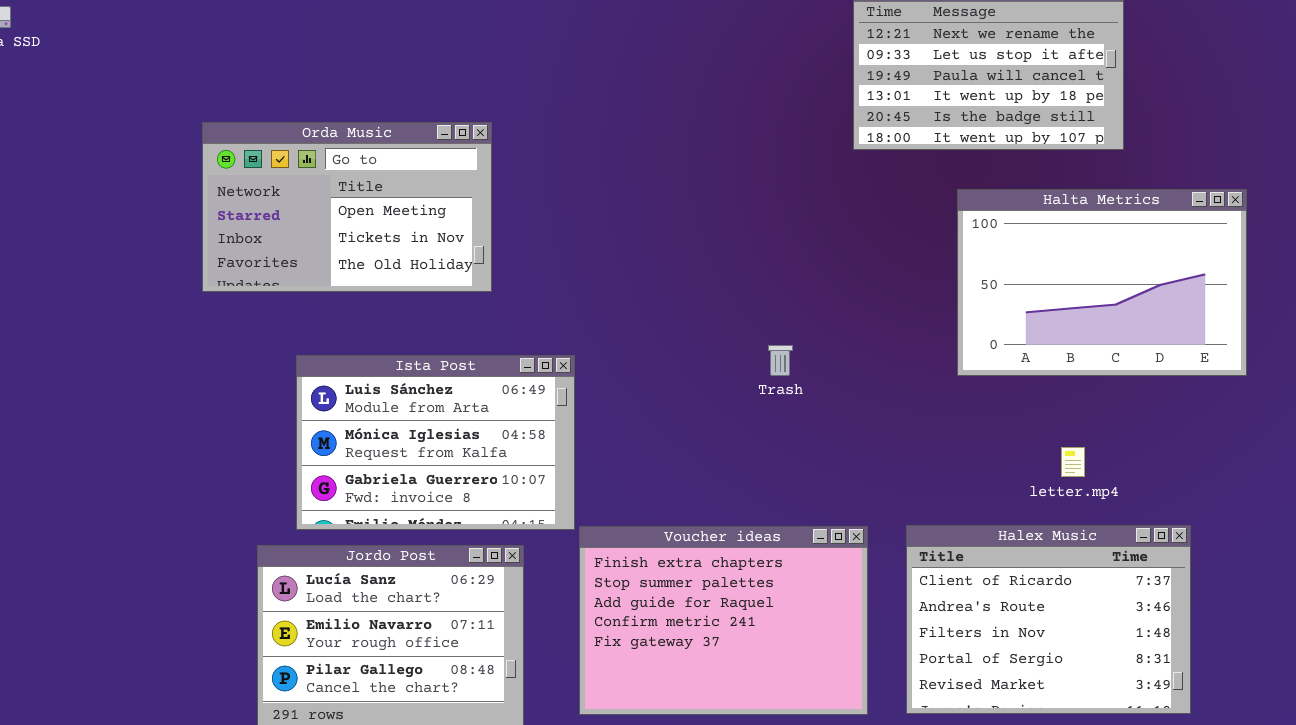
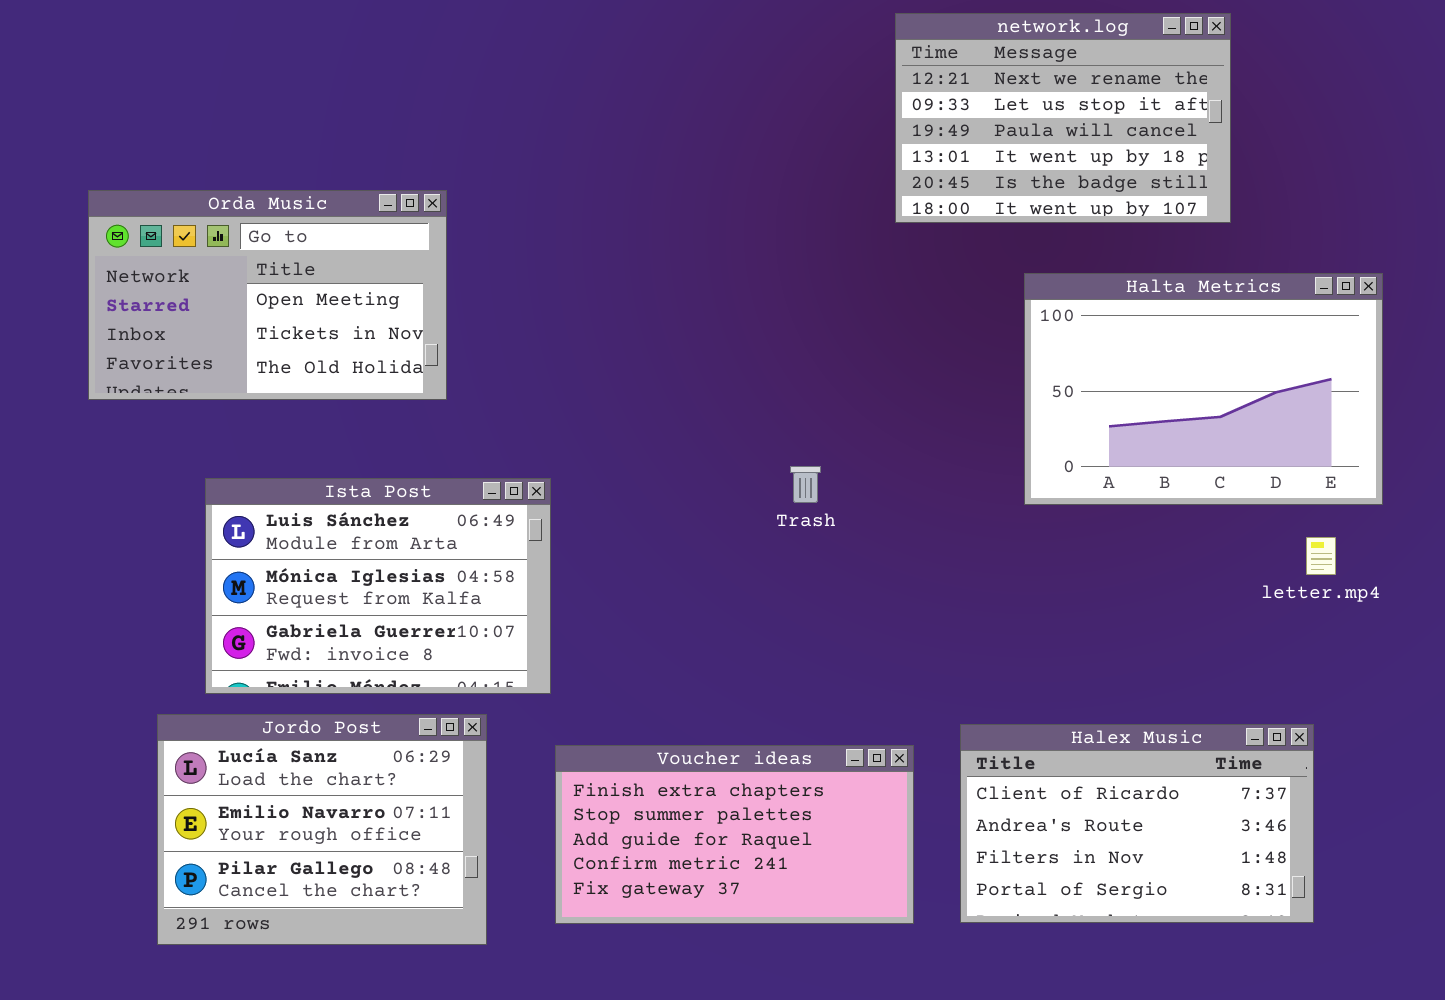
letter.mp4: [1061,447,1085,477] -> [1306,537,1336,575], moved
Halex Music: [906,525,1191,714] -> [960,724,1314,923], resized
Voucher ideas: [579,526,868,715] -> [555,745,914,924], resized

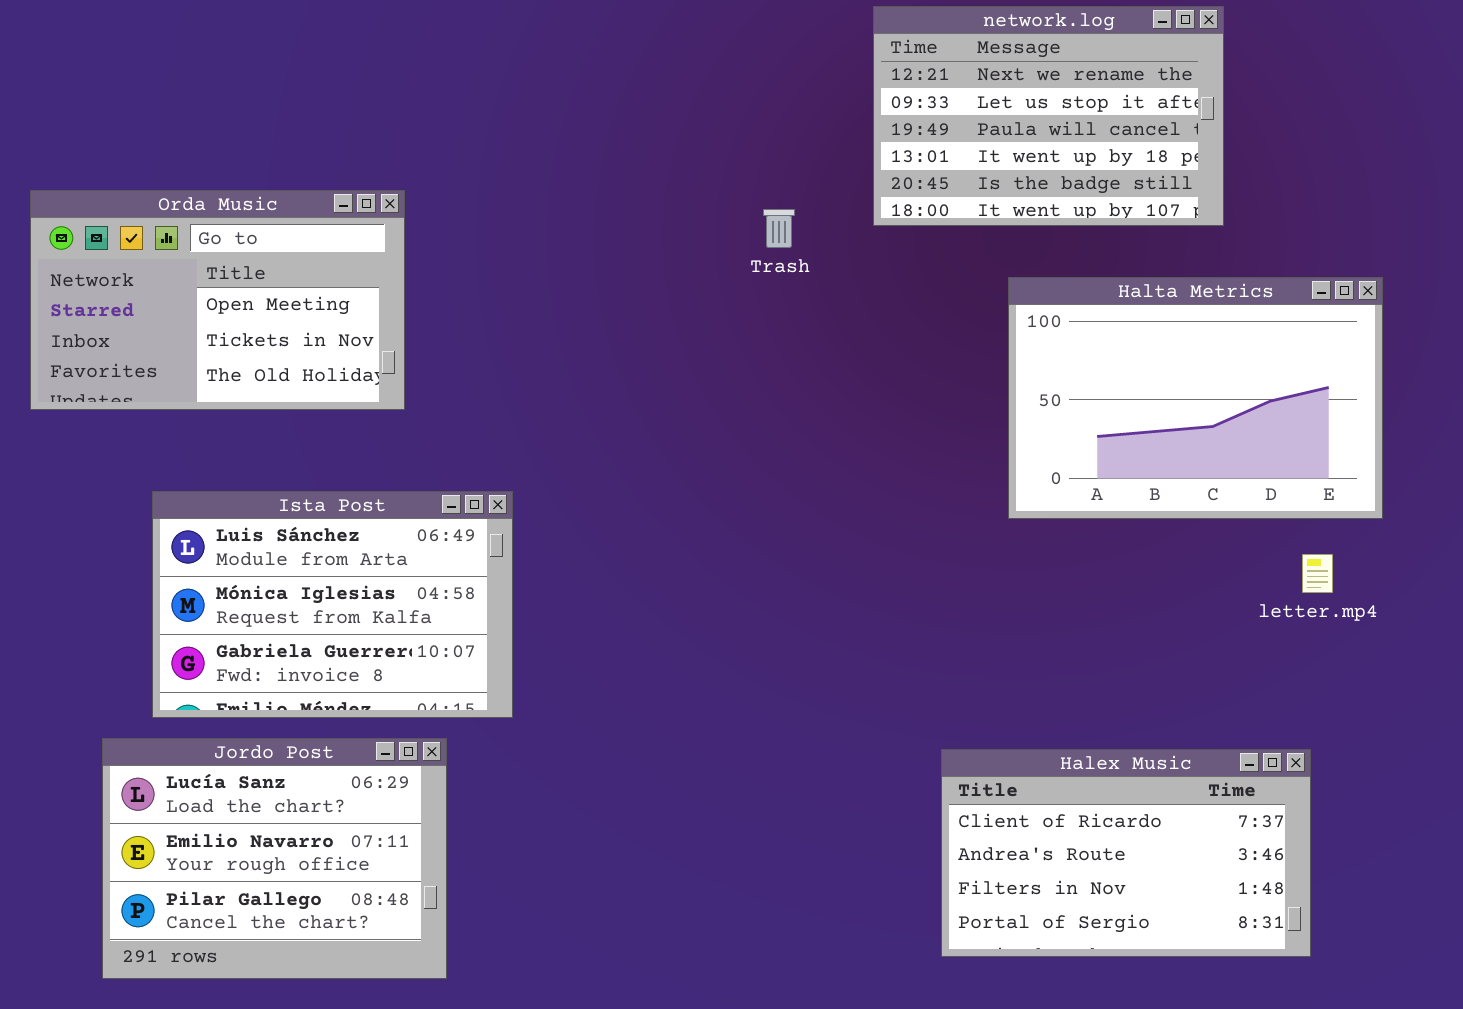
Trash: [790,466,821,503] -> [763,209,795,248], moved
Voucher ideas: [555,745,914,924] -> none, closed

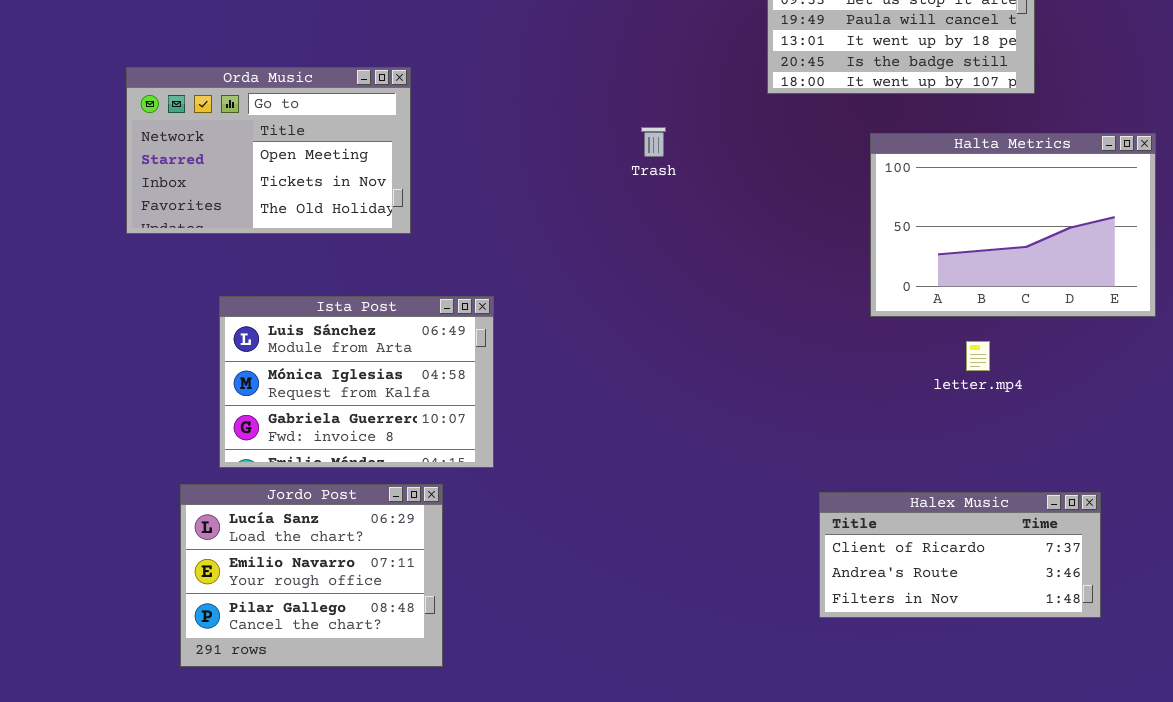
Trash: [763,209,795,248] -> [641,127,666,157], moved
letter.mp4: [1302,554,1333,593] -> [966,341,990,371], moved
Halex Music: [941,749,1311,957] -> [819,492,1101,618], resized

